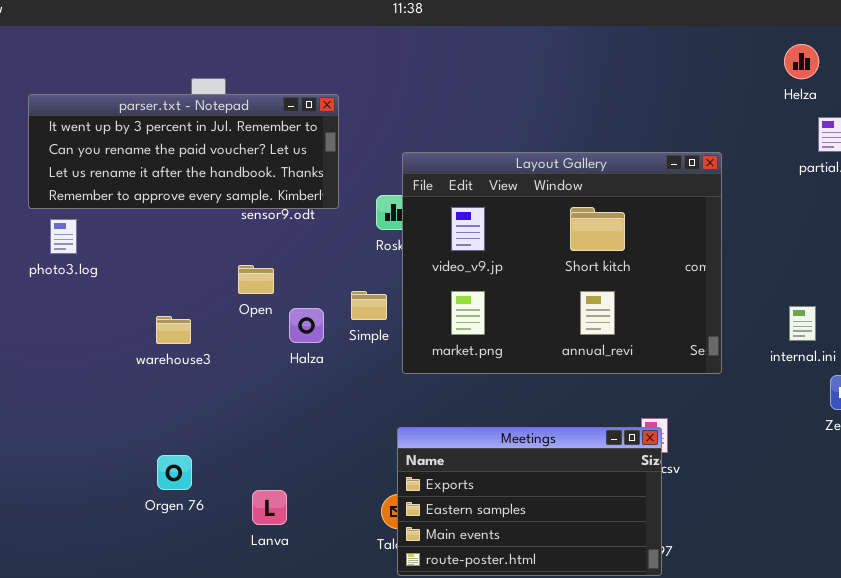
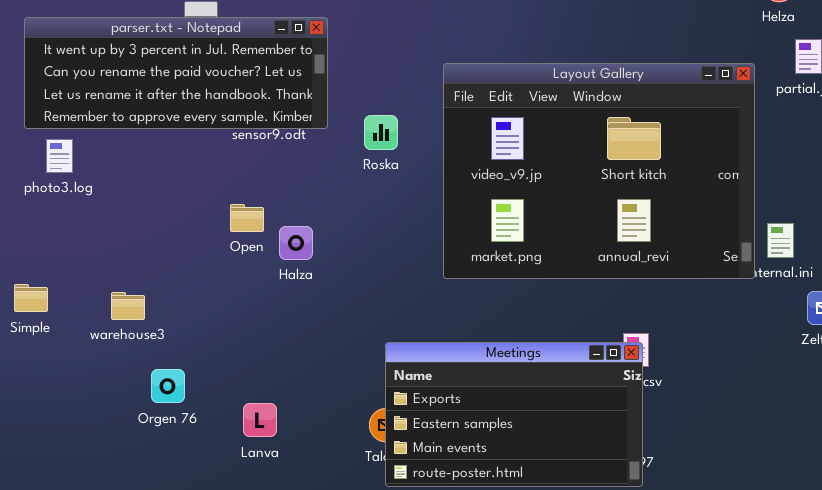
Layout Gallery: [402,152,722,374] -> [443,63,755,279], moved
Open: [238,265,274,294] -> [230,204,264,232], moved
Simple: [351,291,387,320] -> [14,284,48,312], moved
warehouse3: [156,316,191,344] -> [111,292,145,320], moved

